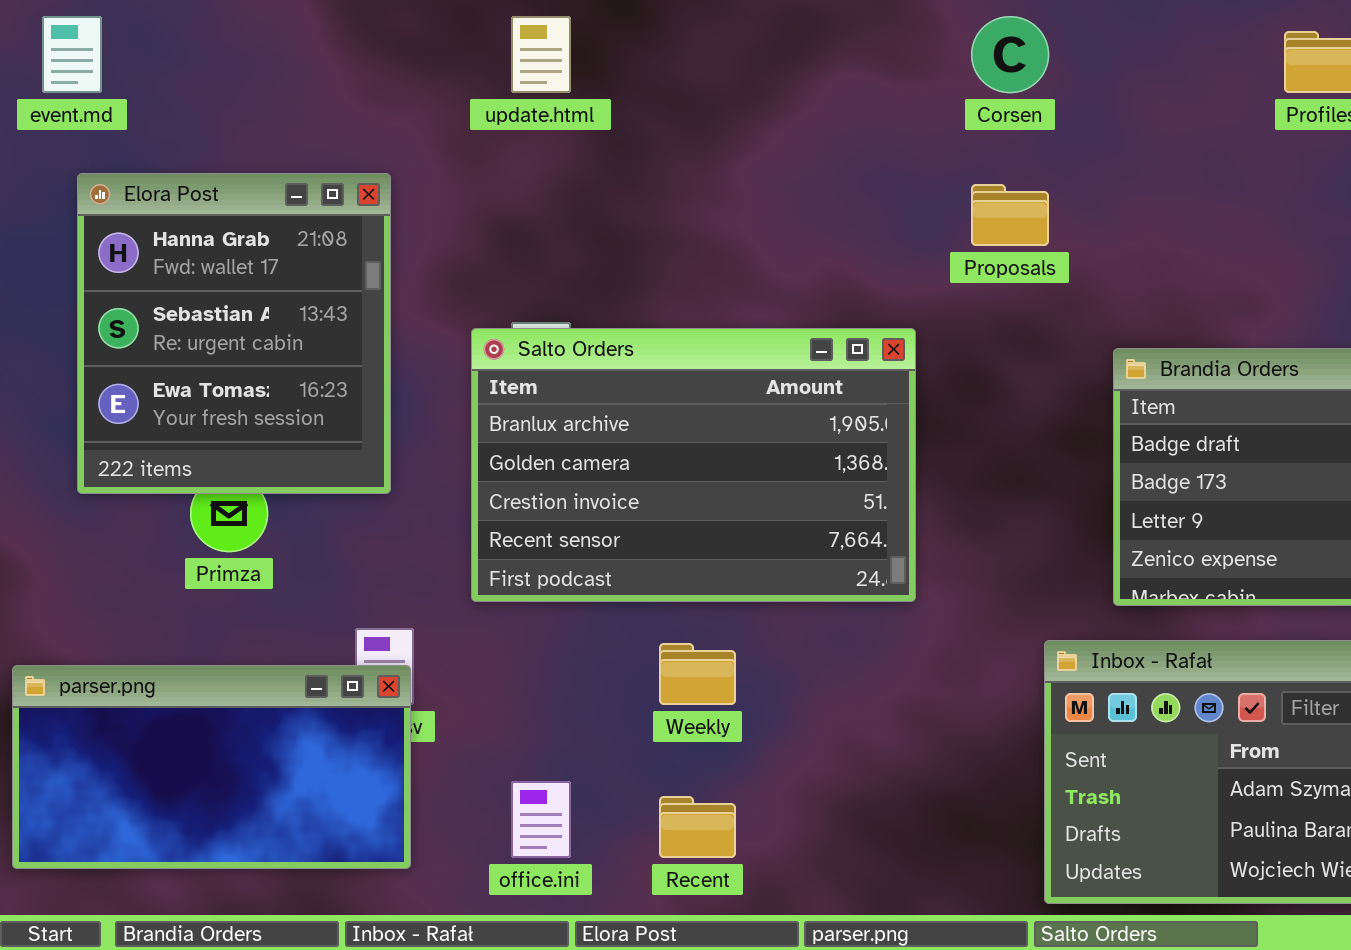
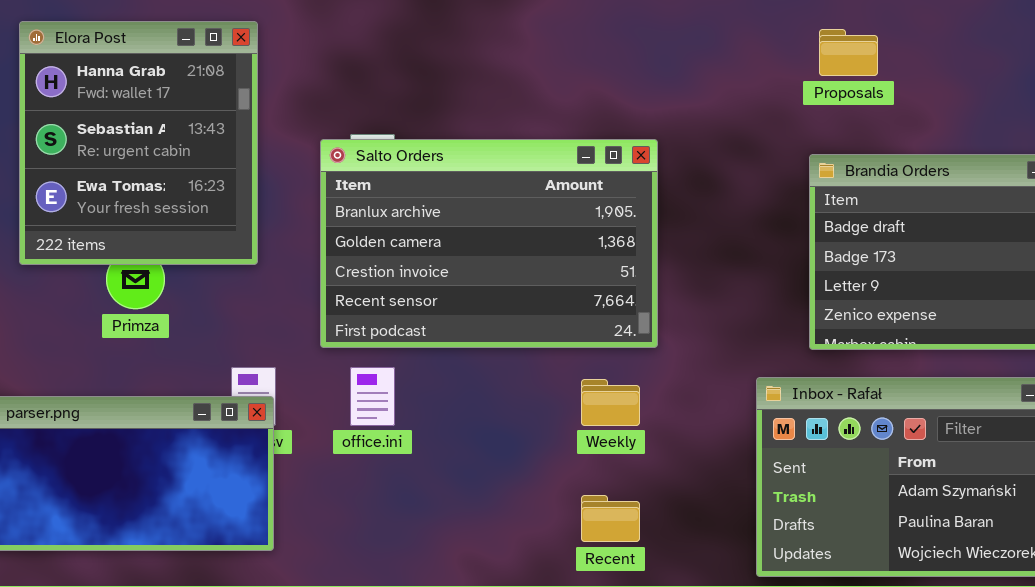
Proposals: [971,184,1049,246] -> [819,29,878,76], moved
Weekly: [659,643,736,705] -> [581,379,640,426], moved
office.ini: [511,781,571,858] -> [350,367,395,426], moved
Recent: [659,796,736,858] -> [581,495,640,542], moved

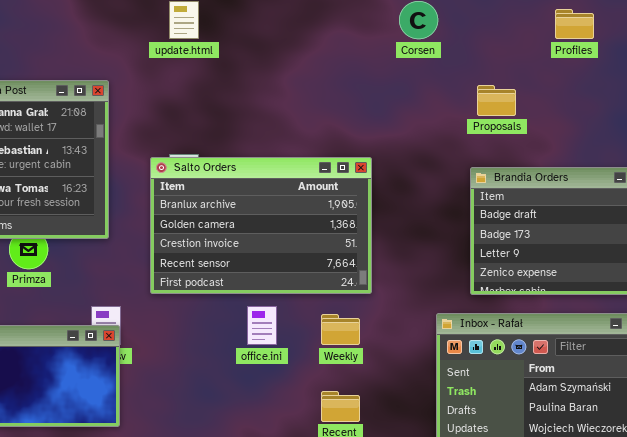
office.ini: [350,367,395,426] -> [247,306,277,345], moved

